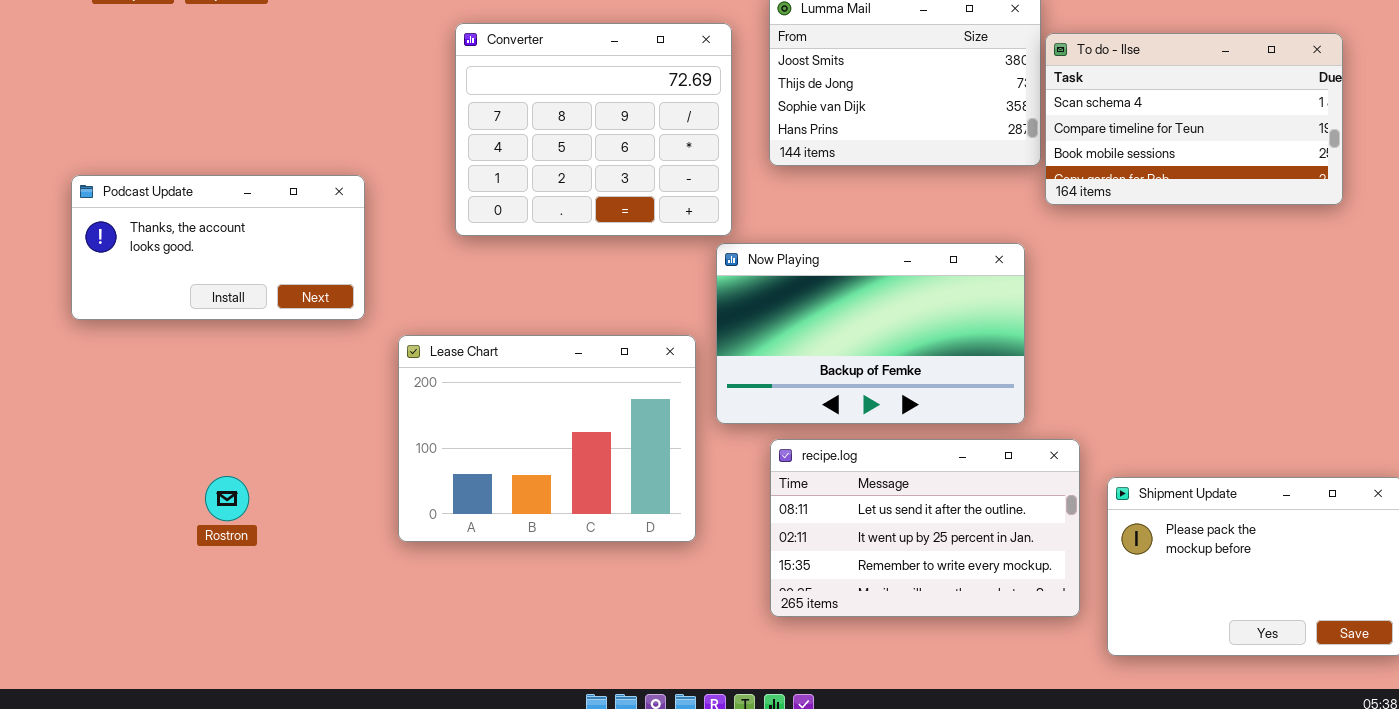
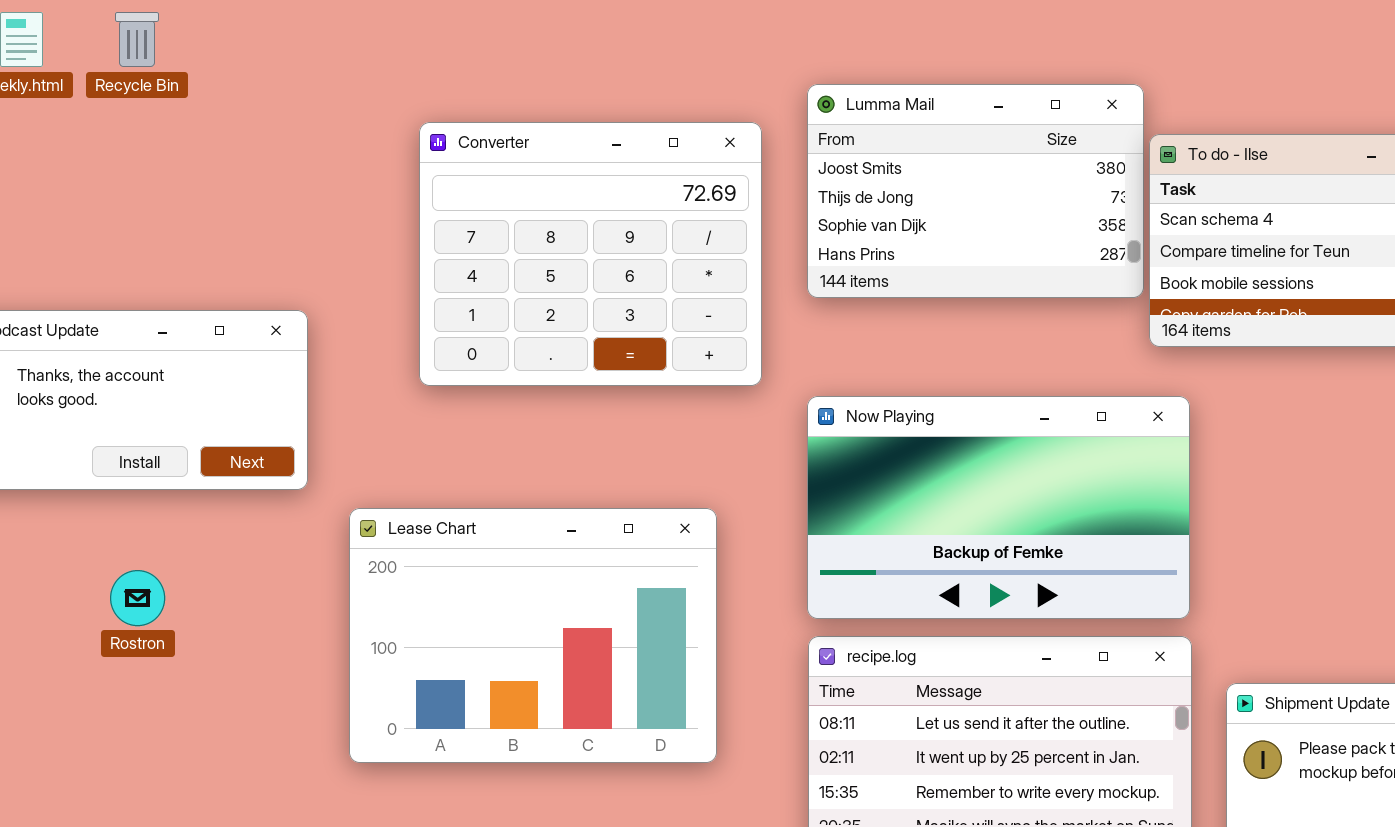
Now Playing: [716,243,1025,424] -> [807,396,1190,619], moved
Rostron: [205,476,249,521] -> [110,570,165,626], moved

